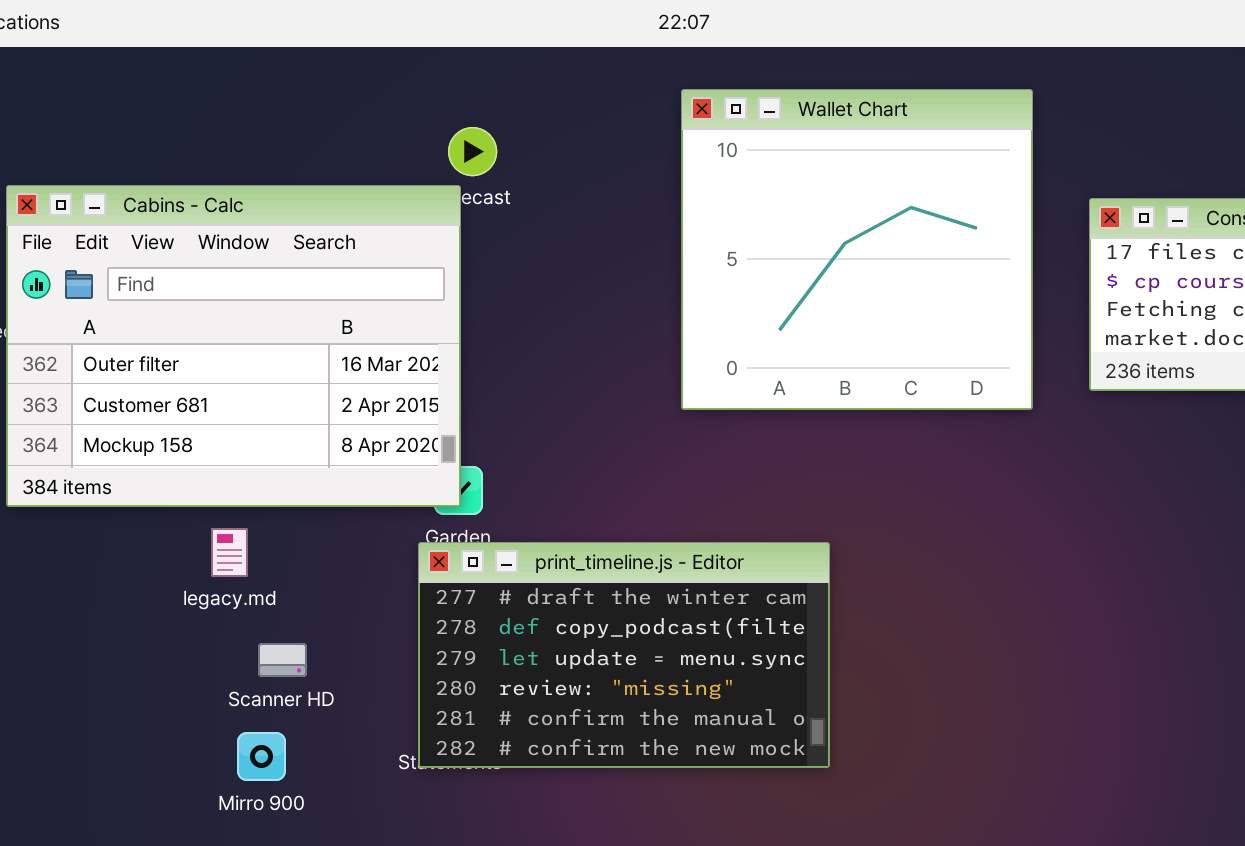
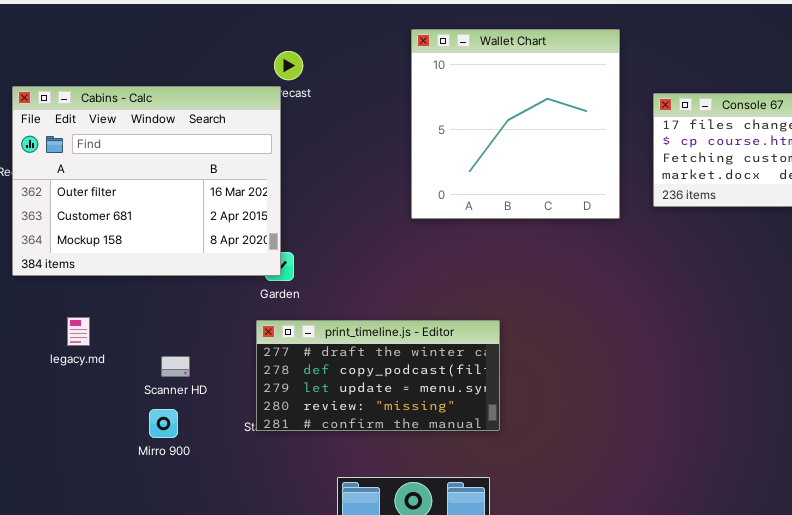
legacy.md: [211,528,248,577] -> [67,317,90,346], moved
print_timeline.js - Editor: [418,542,830,768] -> [256,320,500,431], resized

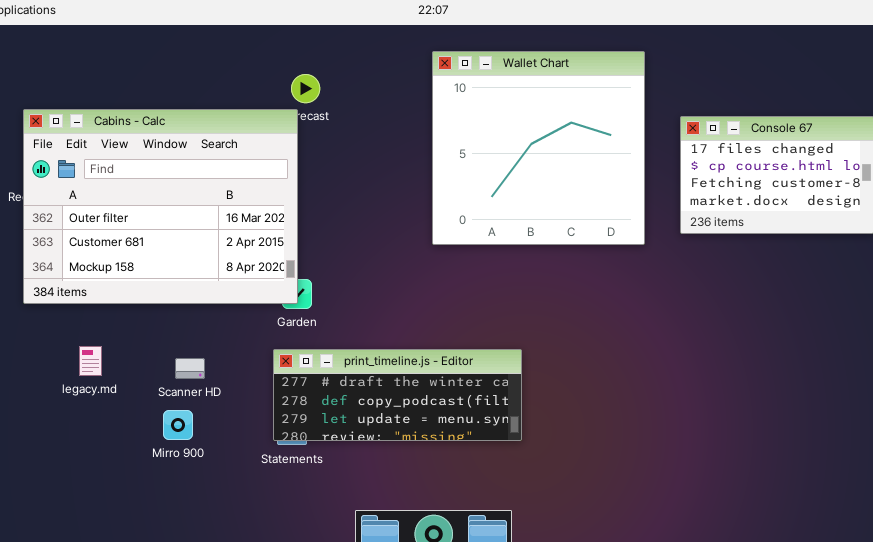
print_timeline.js - Editor: [256,320,500,431] -> [273,349,522,441], resized
Scanner HD: [161,356,190,377] -> [175,358,205,379], moved
Mirro 900: [149,409,178,438] -> [163,410,193,440], moved

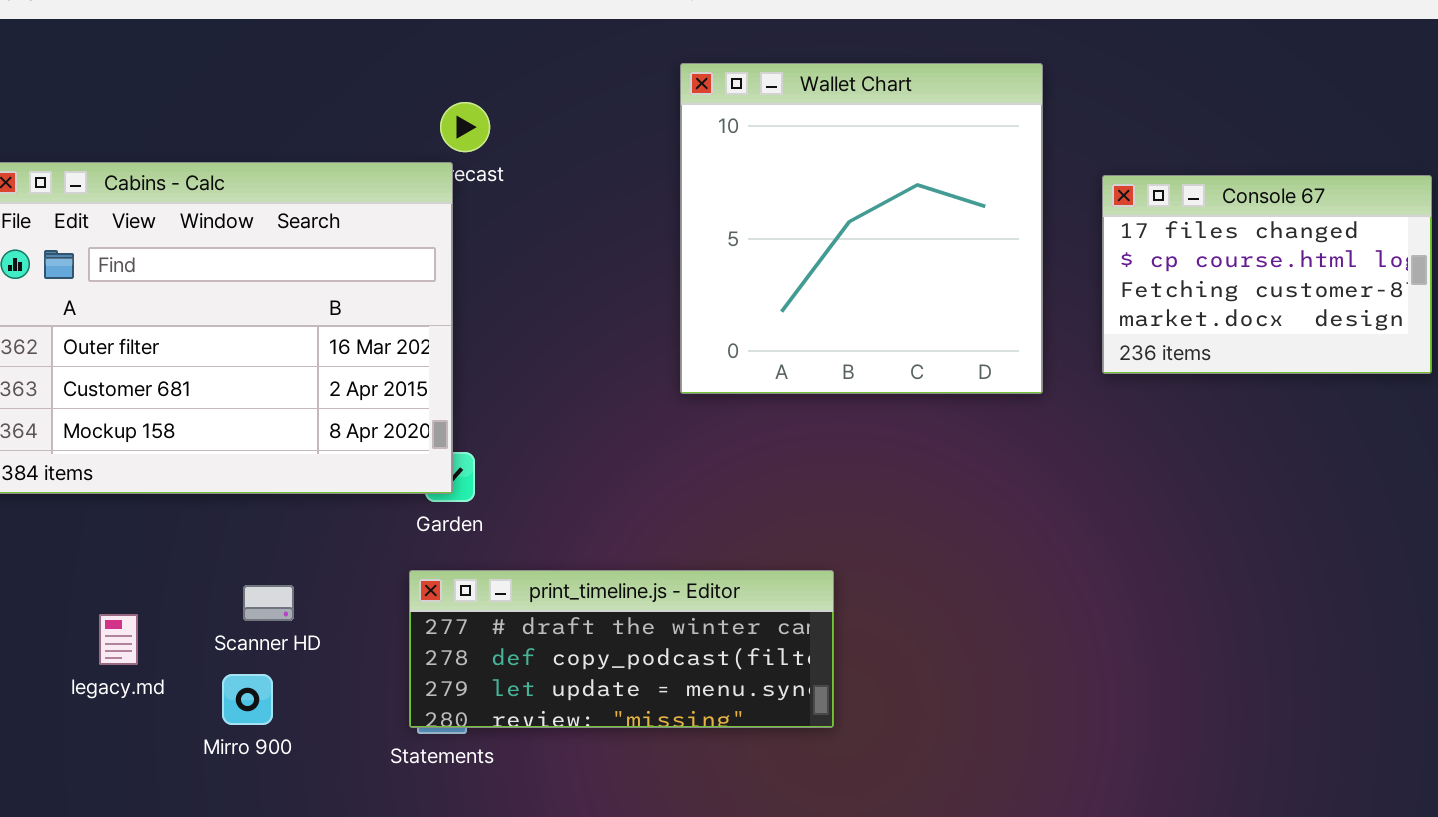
legacy.md: [79,346,102,376] -> [99,614,138,665], moved

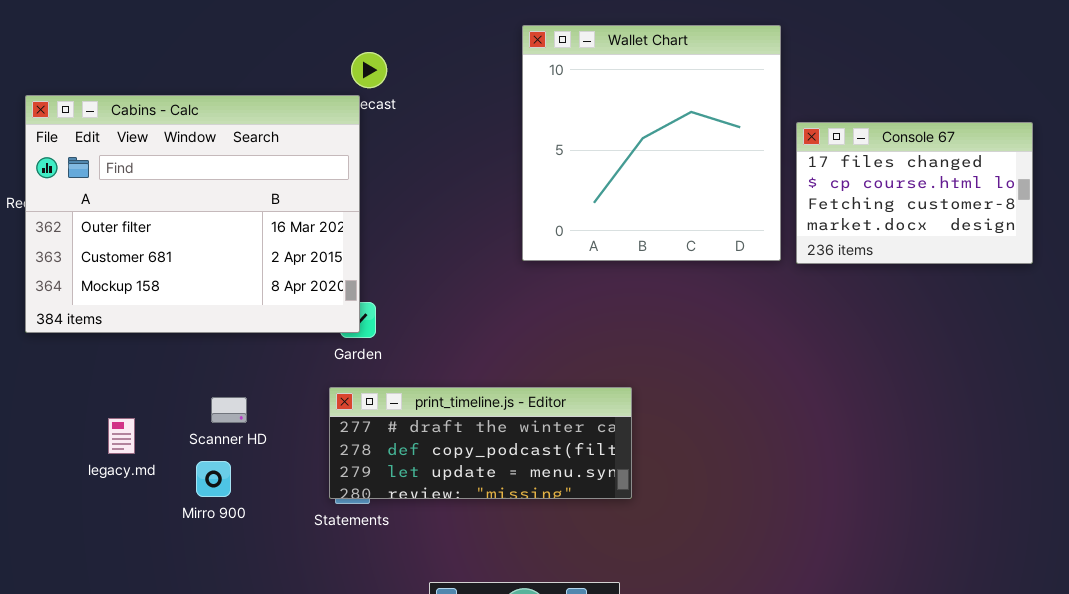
Console 67: [1102,175,1432,374] -> [796,122,1033,264], moved

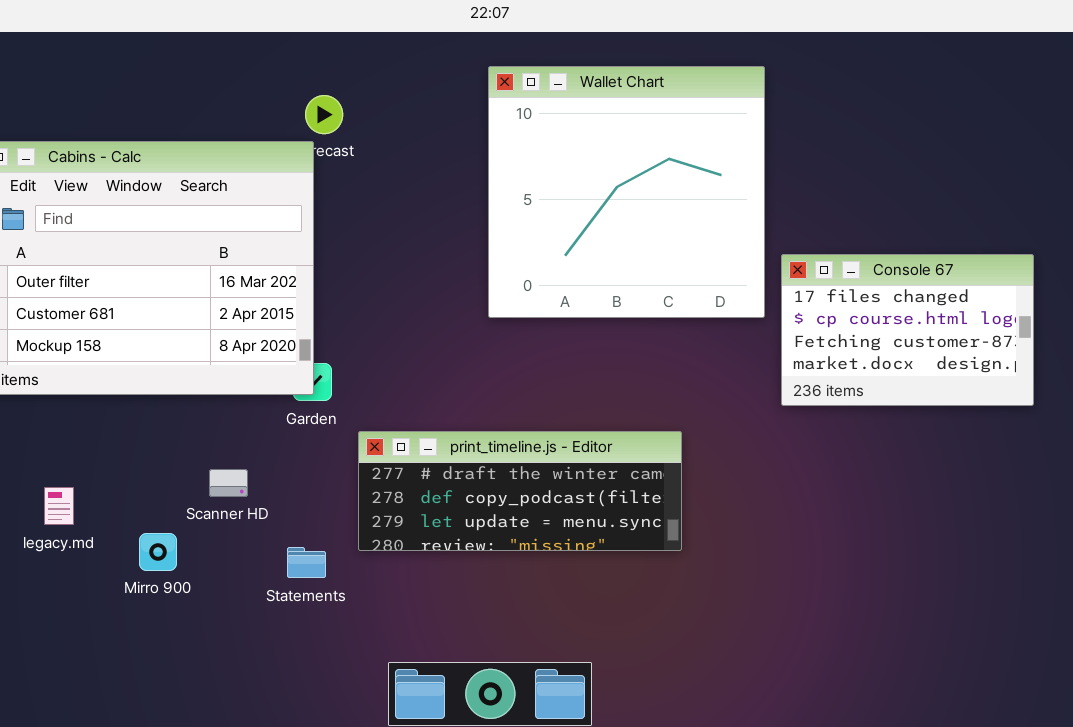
Console 67: [796,122,1033,264] -> [781,254,1034,406], moved
print_timeline.js - Editor: [329,387,632,499] -> [358,431,682,551], moved
Scanner HD: [211,397,247,423] -> [209,469,248,497], moved

